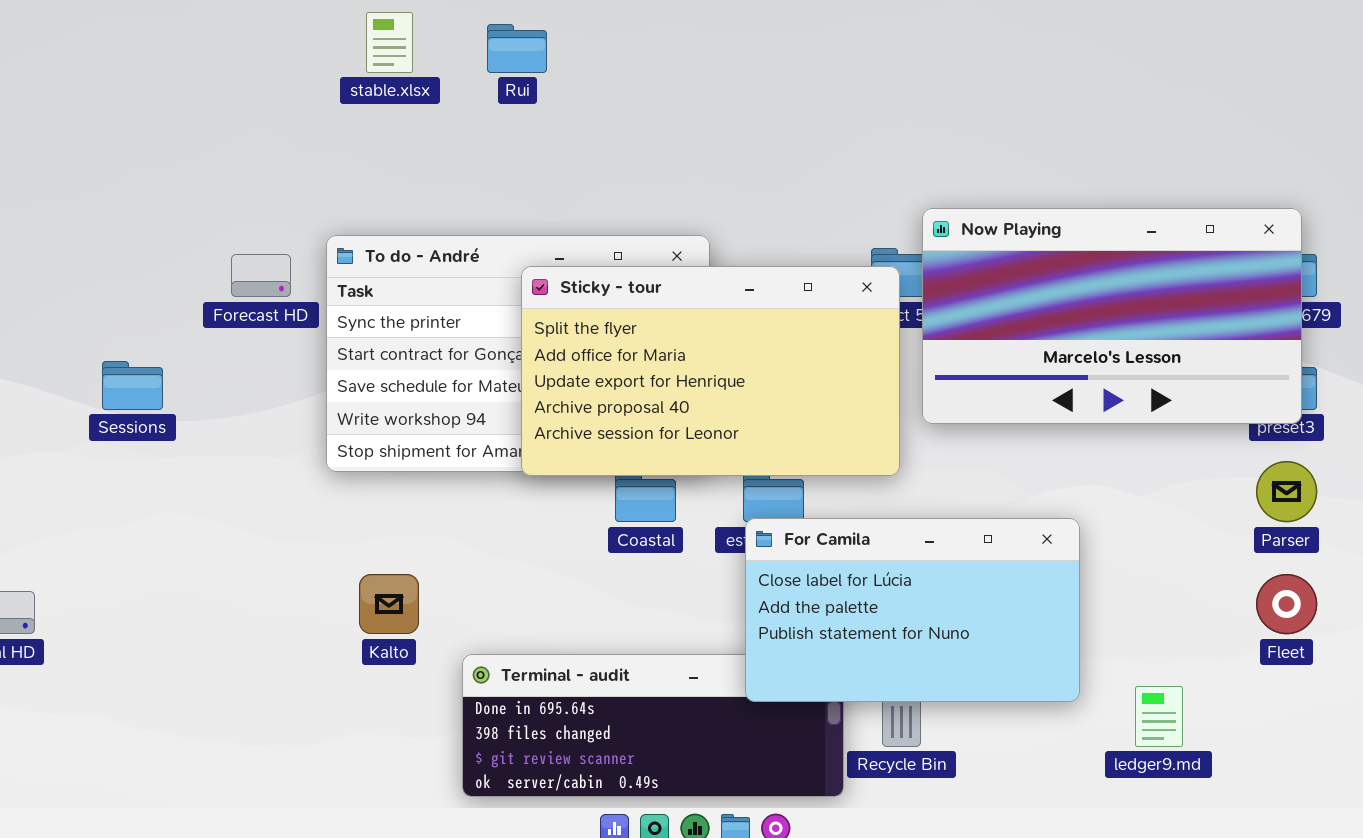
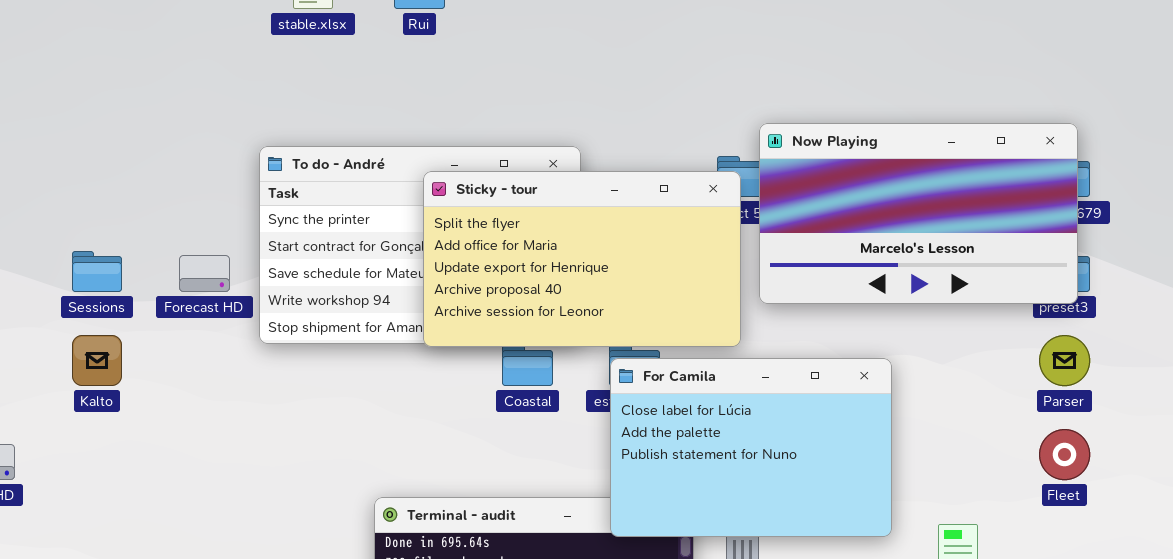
Forecast HD: [231,254,291,297] -> [179,255,230,292], moved
For Camila: [745,518,1080,702] -> [610,358,892,537], resized
Kalto: [359,574,419,634] -> [72,335,122,386], moved

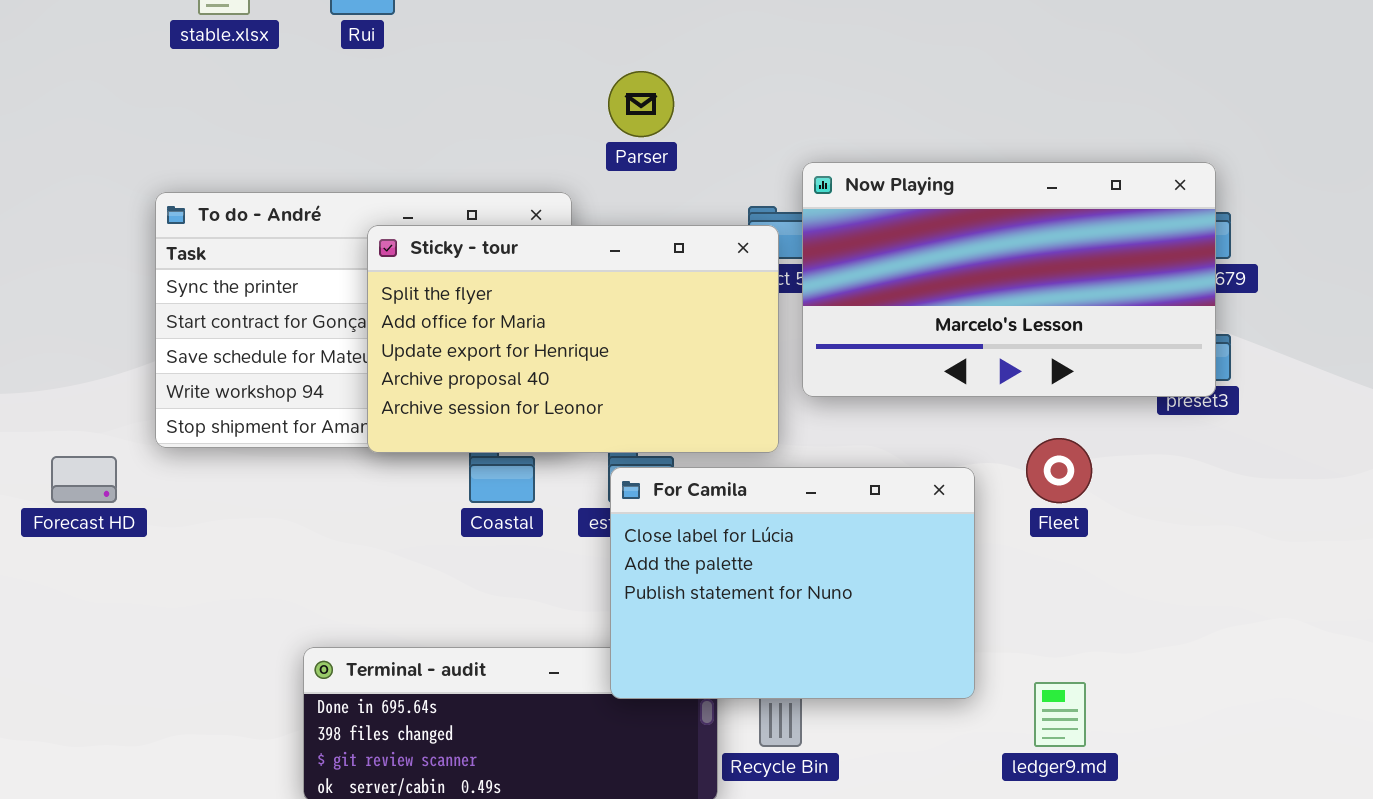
Forecast HD: [179,255,230,292] -> [51,456,117,503], moved
Parser: [1039,335,1090,386] -> [608,71,674,137], moved
Fleet: [1039,429,1090,480] -> [1026,438,1092,503], moved

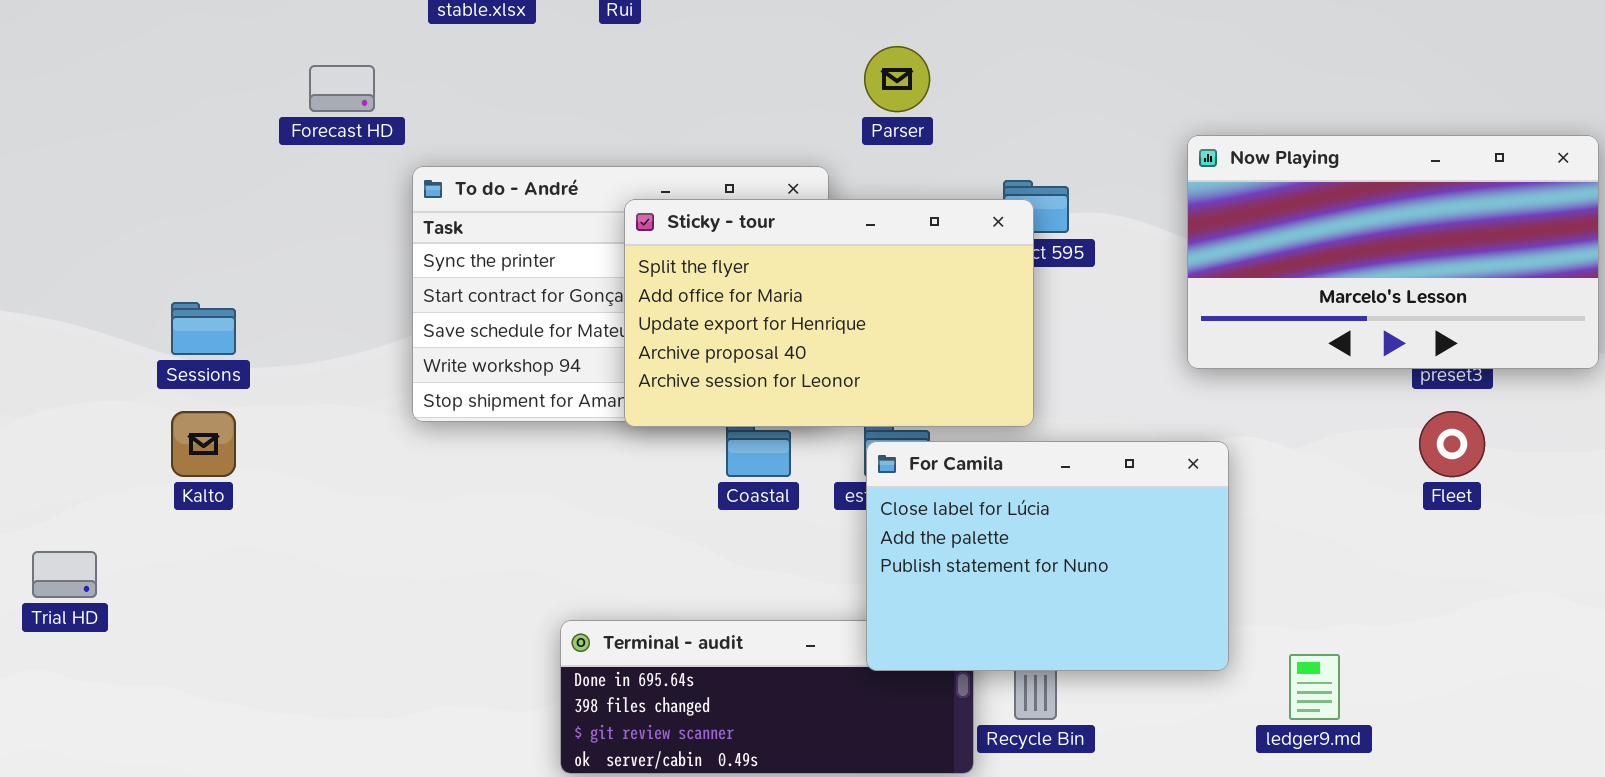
Now Playing: [802,162,1216,397] -> [1187,135,1599,369], moved
Fleet: [1026,438,1092,503] -> [1419,411,1485,477], moved
Forecast HD: [51,456,117,503] -> [309,65,375,112], moved

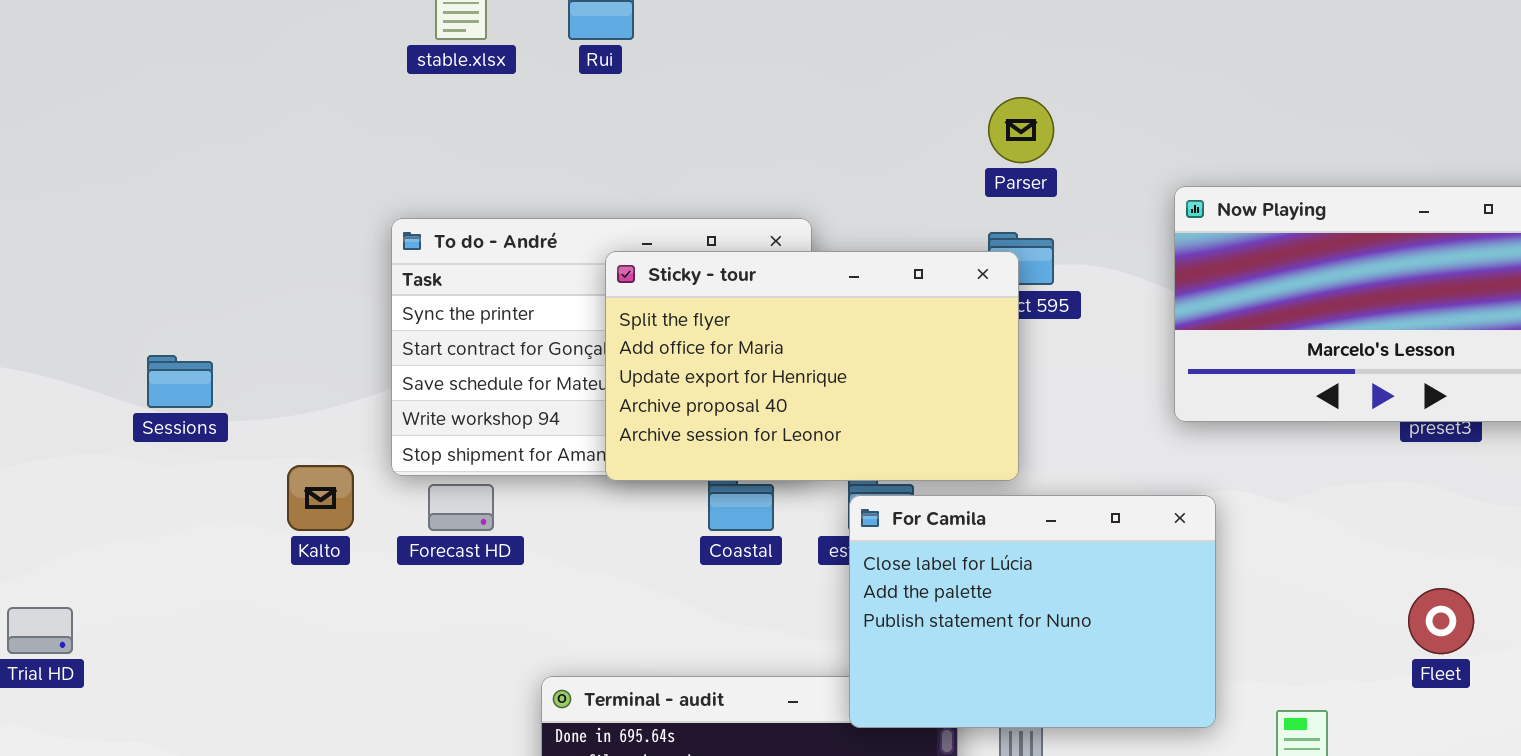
Parser: [864,46,930,112] -> [988,97,1054,163], moved
Forecast HD: [309,65,375,112] -> [428,484,494,531], moved
Kalto: [171,411,236,477] -> [287,465,354,531], moved
Fleet: [1419,411,1485,477] -> [1408,588,1474,654], moved

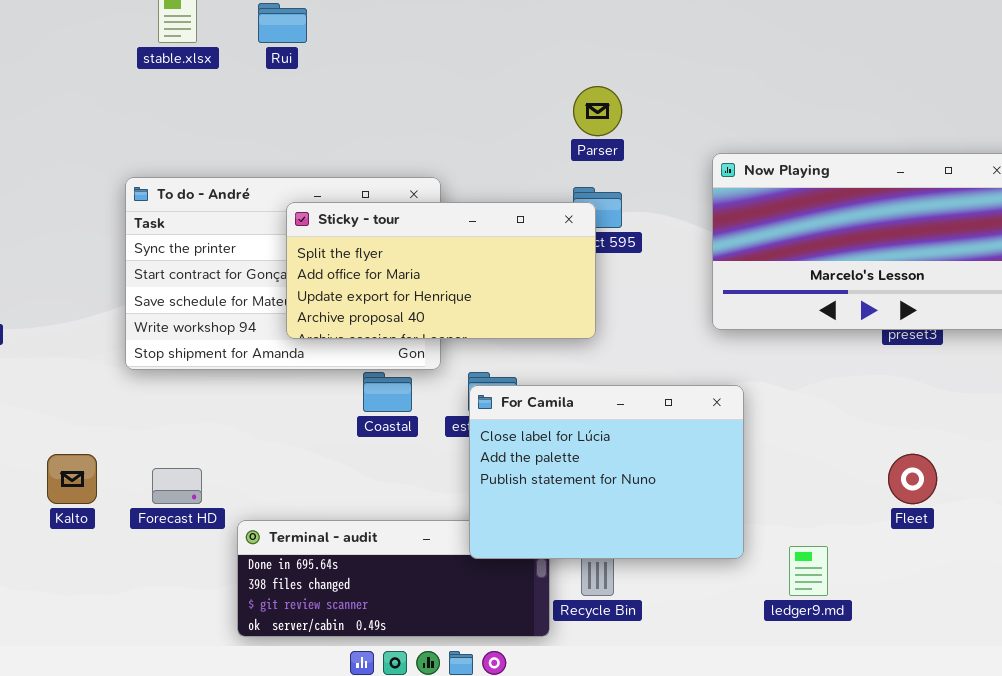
Sticky - tour: [605,251,1019,481] -> [286,202,596,339], resized
Kalto: [287,465,354,531] -> [47,454,97,504], moved
Forecast HD: [428,484,494,531] -> [152,468,202,504], moved

